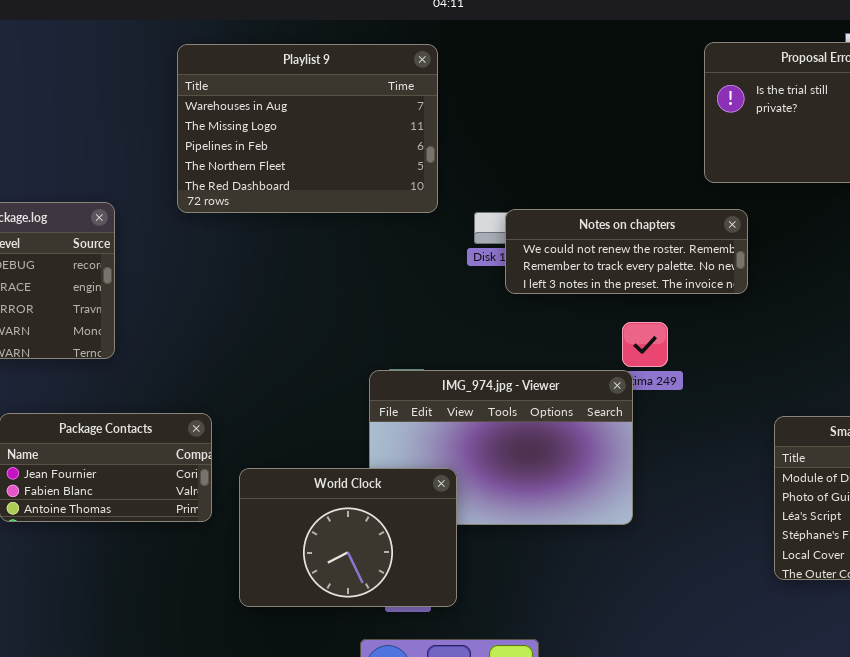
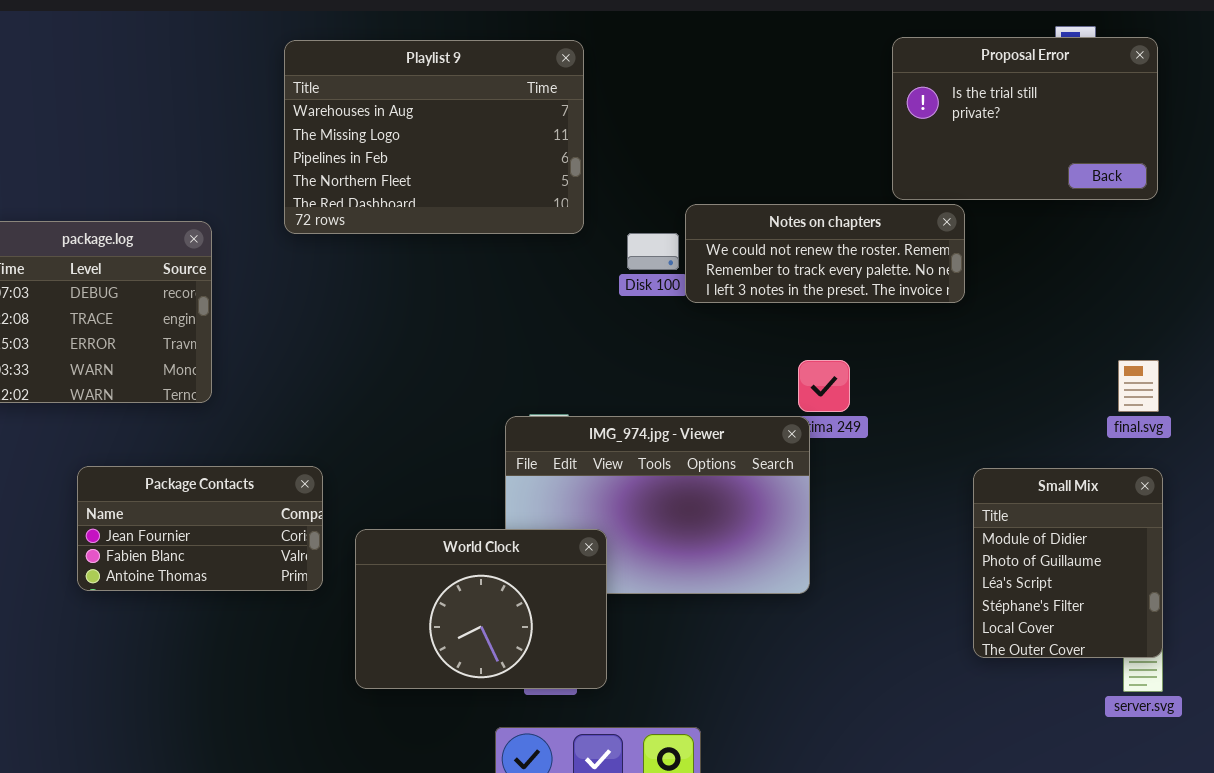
Notes on chapters: [505,209,748,294] -> [685,204,965,303], moved

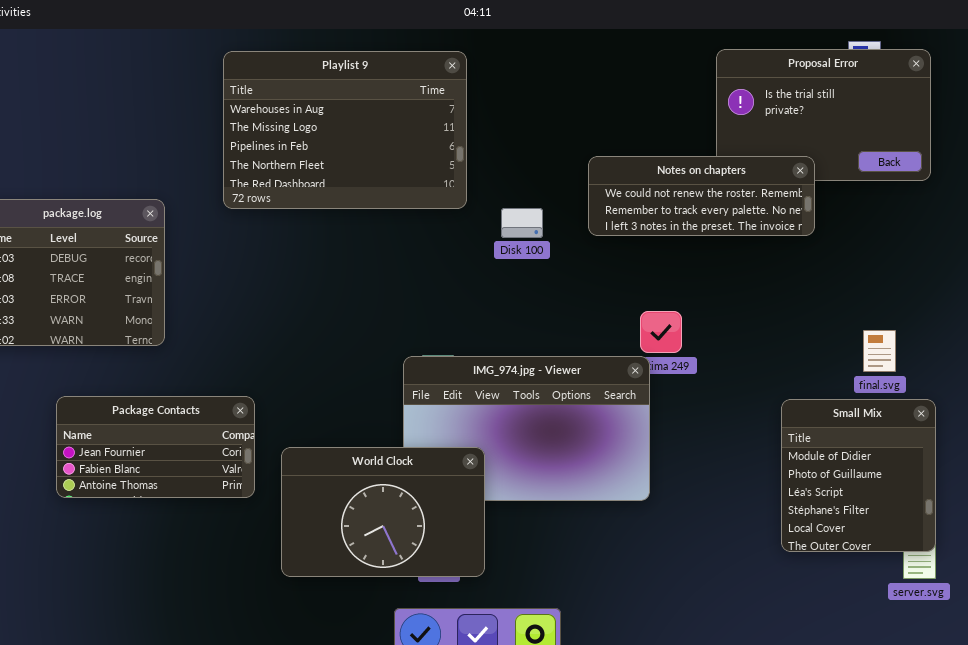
Notes on chapters: [685,204,965,303] -> [588,156,815,236], moved
final.svg: [1118,360,1159,412] -> [863,330,896,372], moved

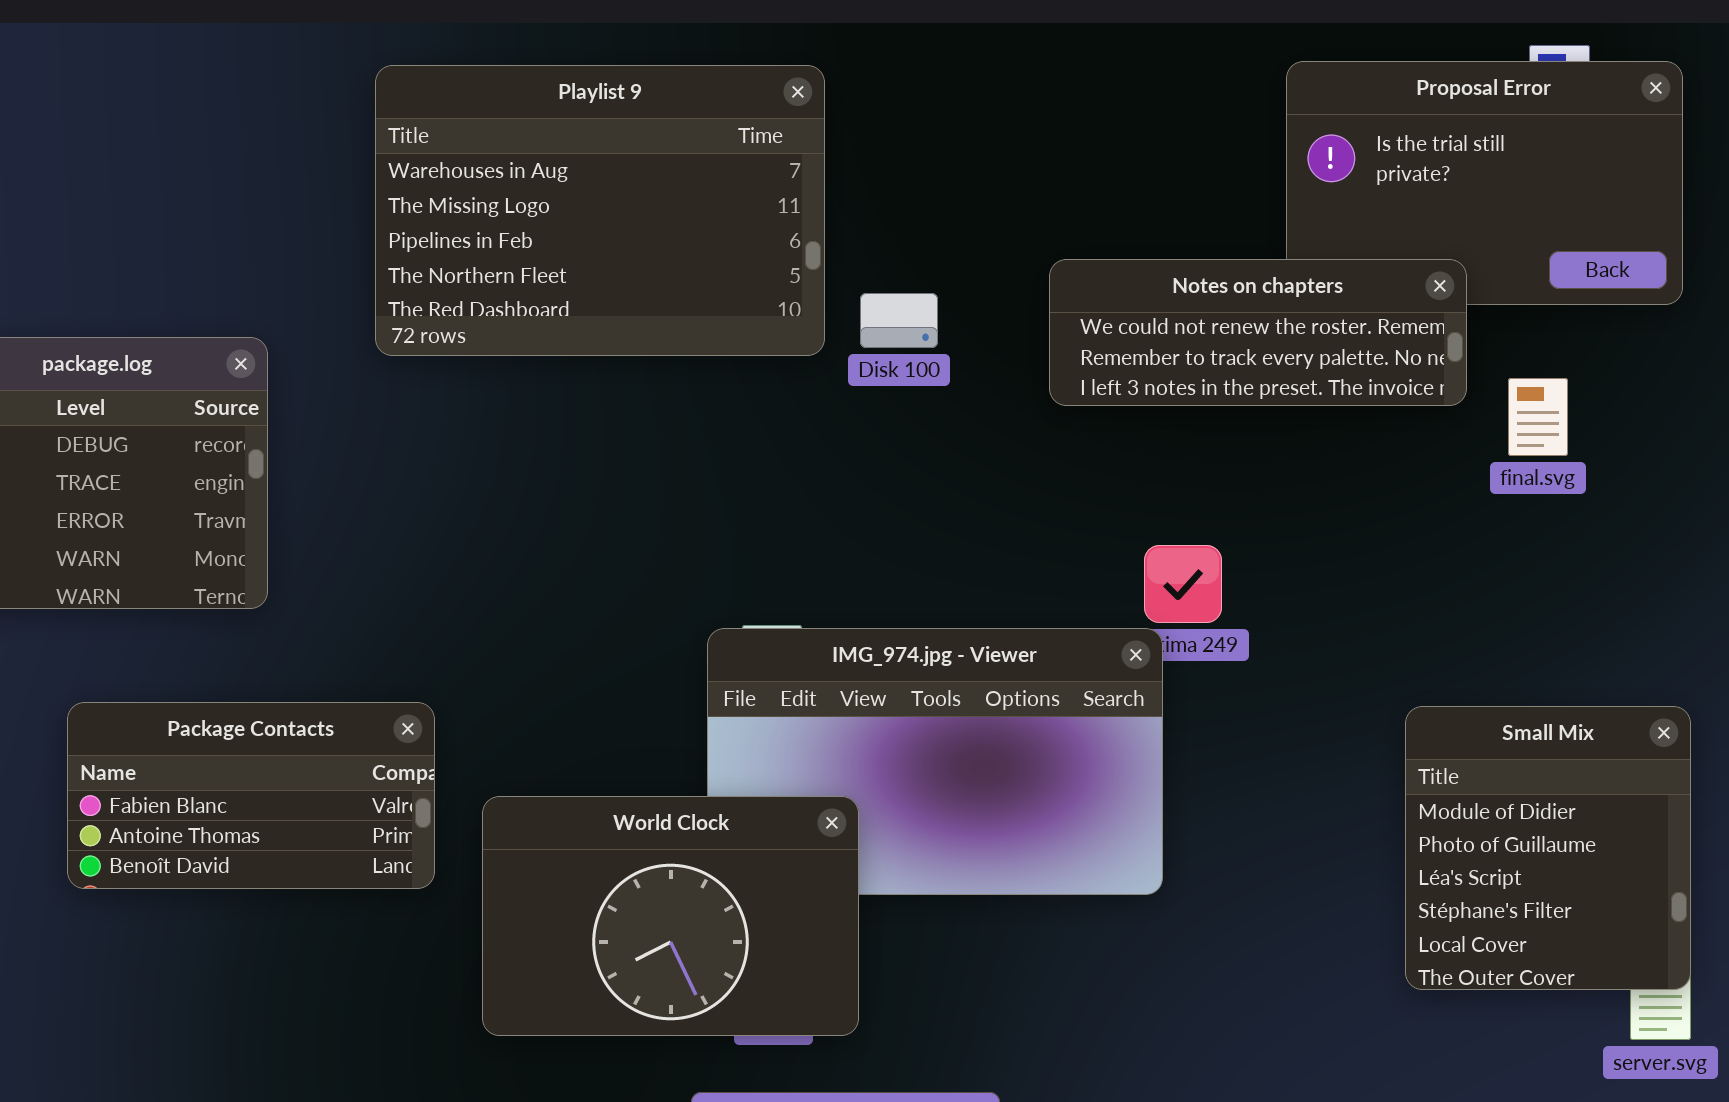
Disk 100: [501,208,543,238] -> [860,293,938,348], moved
final.svg: [863,330,896,372] -> [1508,378,1568,456], moved
Package Contacts: [56,396,255,498] -> [67,702,435,889], scrolled down 1 row

